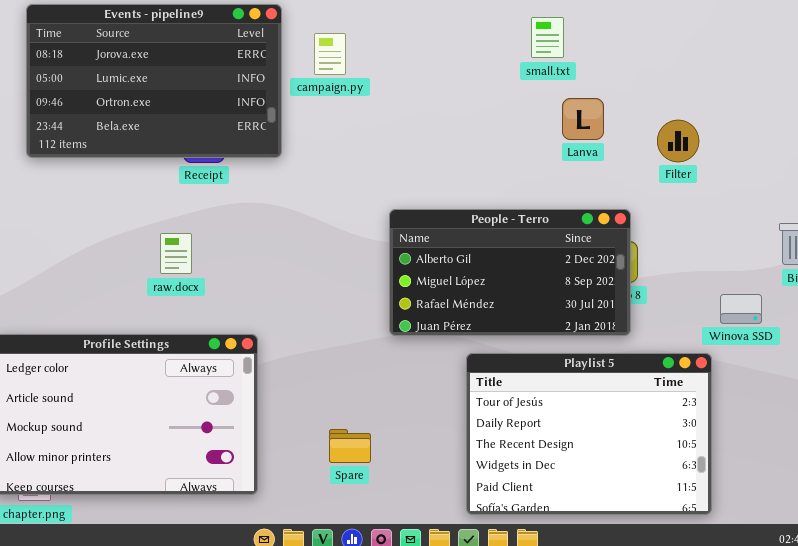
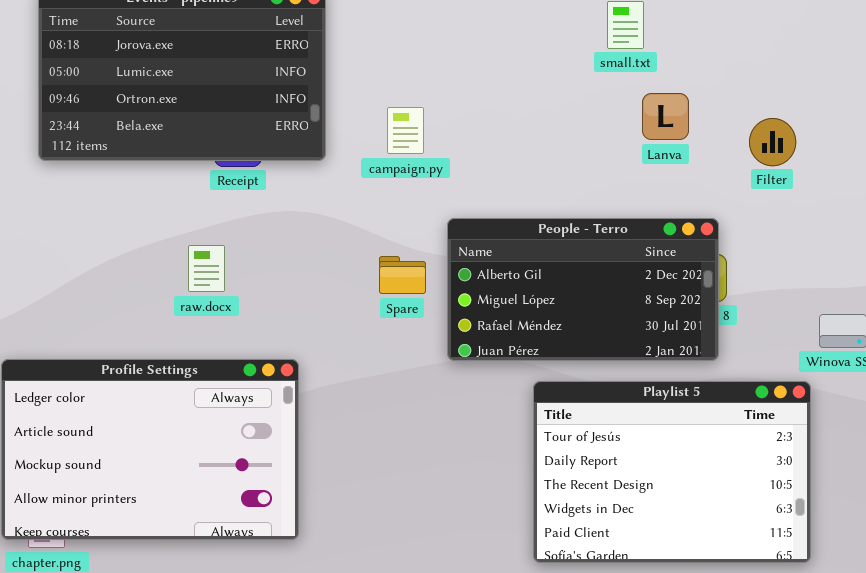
campaign.py: [314,33,346,75] -> [387,107,424,154], moved
Spare: [329,429,371,463] -> [379,256,426,294], moved

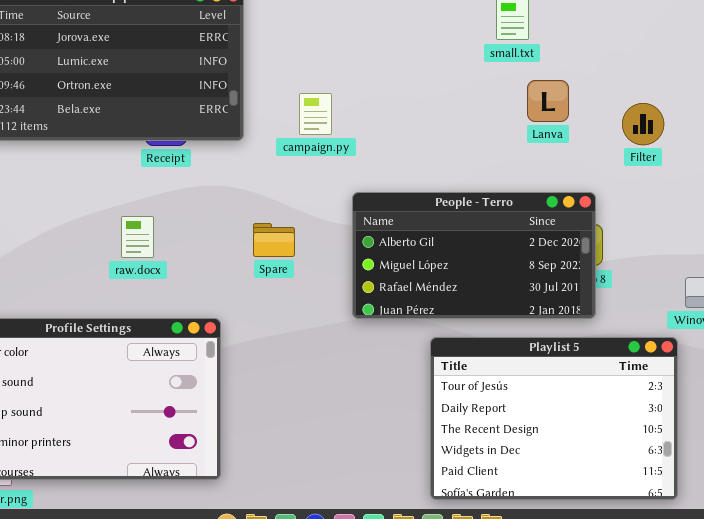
Spare: [379,256,426,294] -> [253,223,295,257], moved

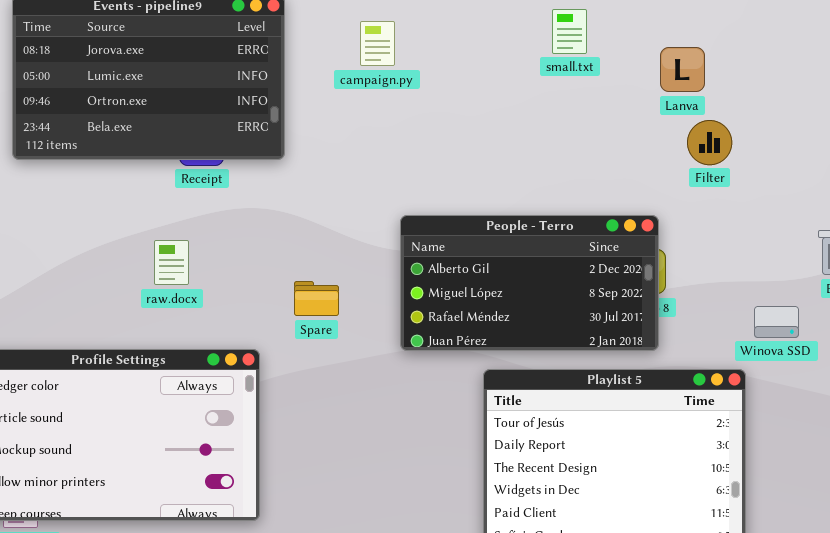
Lanva: [527,80,569,122] -> [660,47,705,92], moved
campaign.py: [299,93,332,135] -> [360,21,395,66], moved
Spare: [253,223,295,257] -> [294,281,339,316], moved

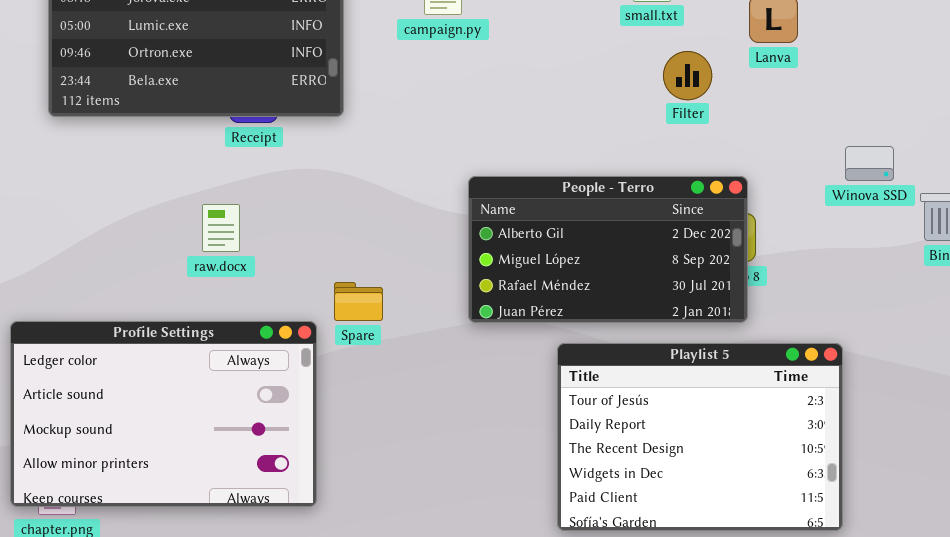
Filter: [687,120,732,165] -> [663,51,712,100], moved
Spare: [294,281,339,316] -> [334,282,383,321], moved
Winova SSD: [754,306,799,338] -> [845,146,894,181], moved

